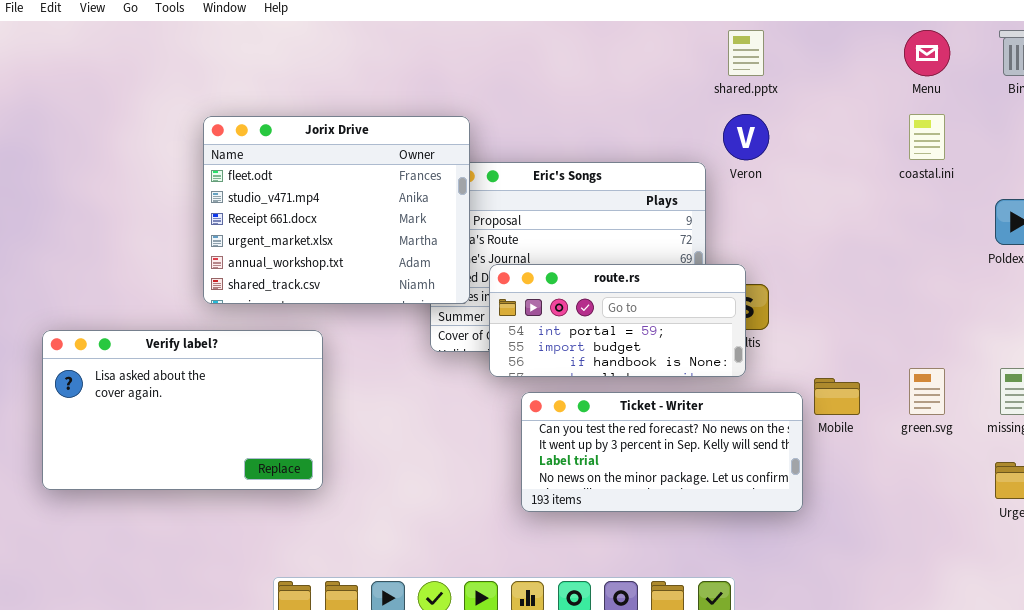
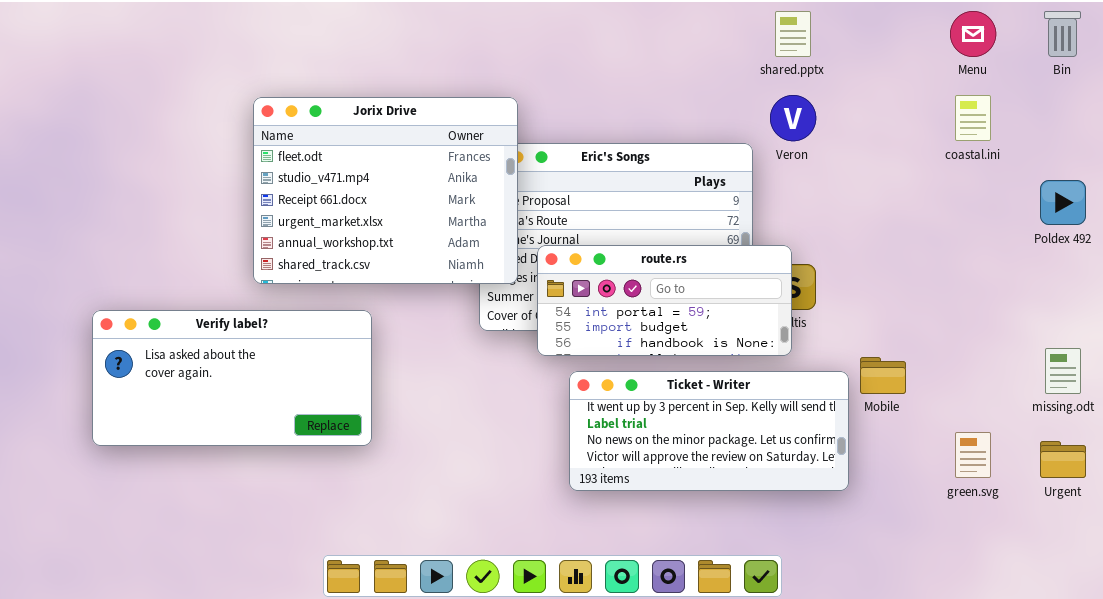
Verify label?: [42,330,323,490] -> [92,310,372,446], resized
green.svg: [909,368,945,415] -> [955,432,991,478], moved
Ticket - Writer: [521,392,803,512] -> [569,371,849,491], scrolled down 1 row

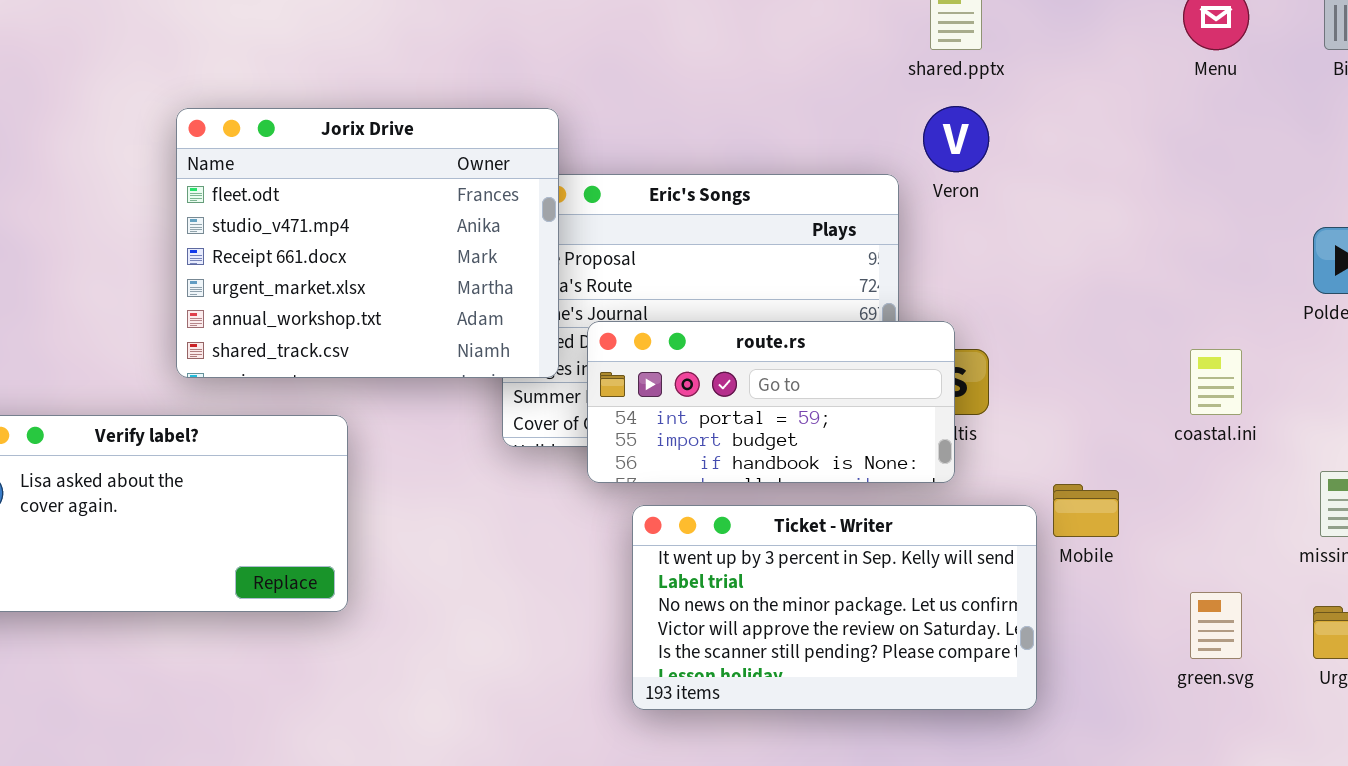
coastal.ini: [955,95,991,141] -> [1190,349,1242,415], moved
Ticket - Writer: [569,371,849,491] -> [632,505,1037,710], resized

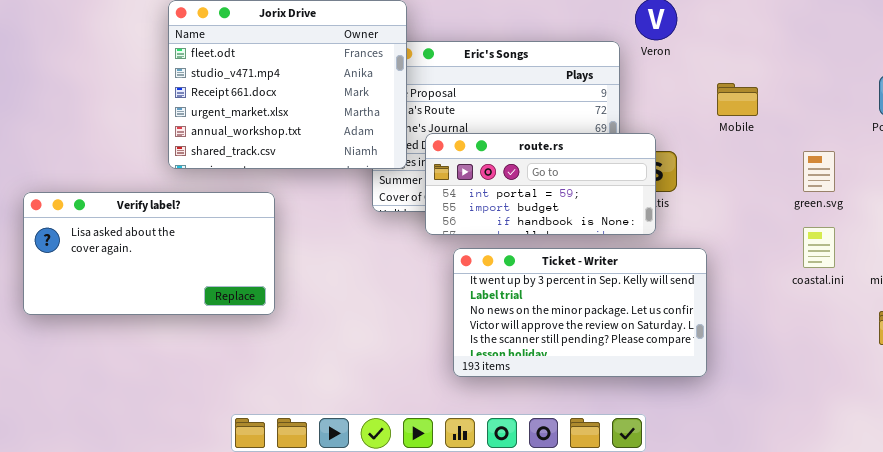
coastal.ini: [1190,349,1242,415] -> [803,227,835,268], moved
Mobile: [1053,484,1119,537] -> [717,83,758,116], moved
green.svg: [1190,592,1242,659] -> [803,151,835,192], moved

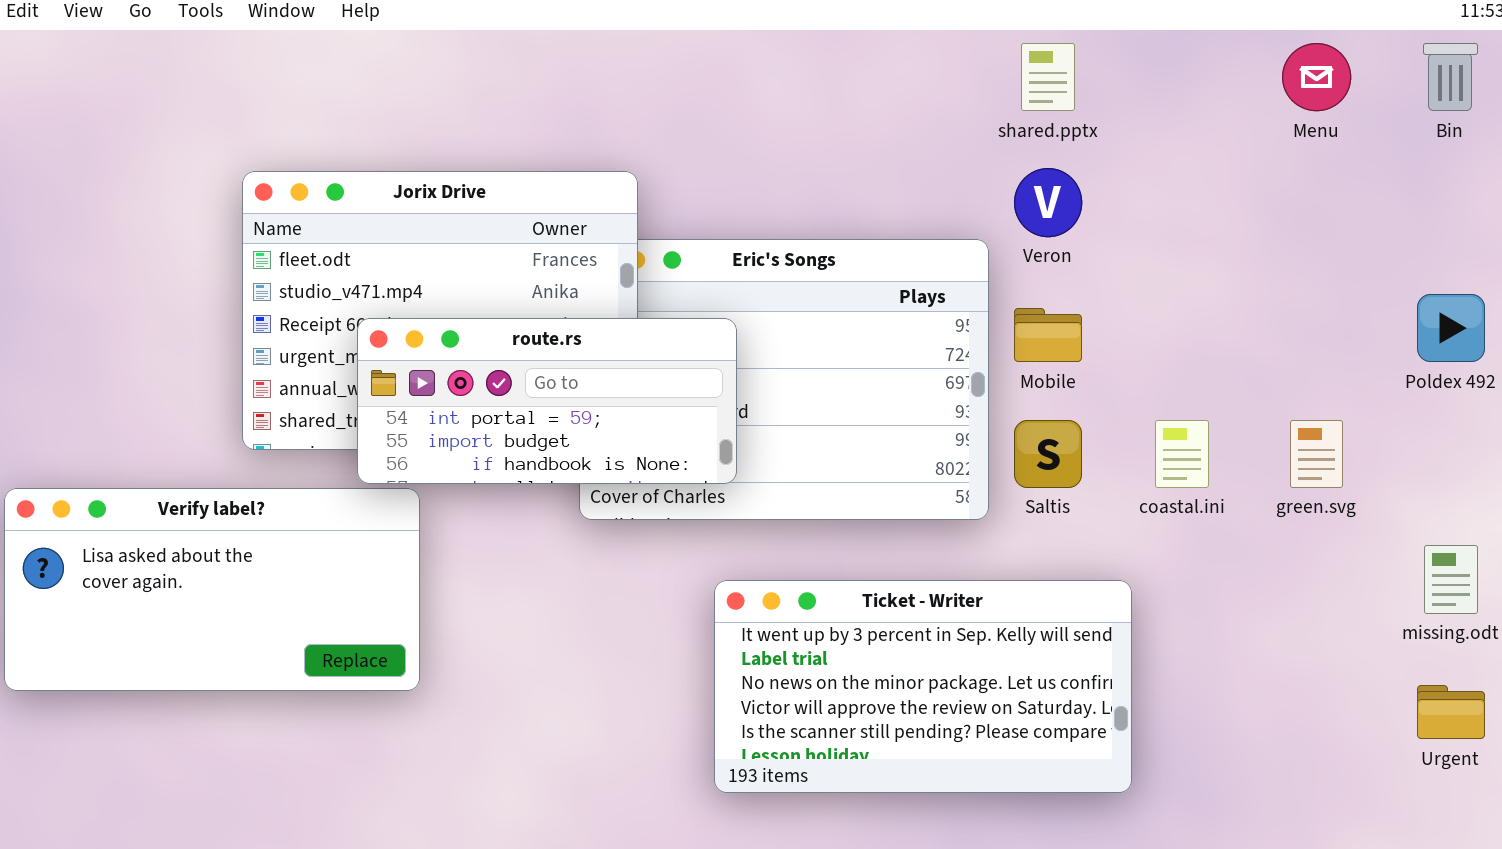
Mobile: [717,83,758,116] -> [1014,308,1082,362], moved
route.rs: [425,133,656,235] -> [357,318,737,484], moved
coastal.ini: [803,227,835,268] -> [1155,420,1209,488], moved

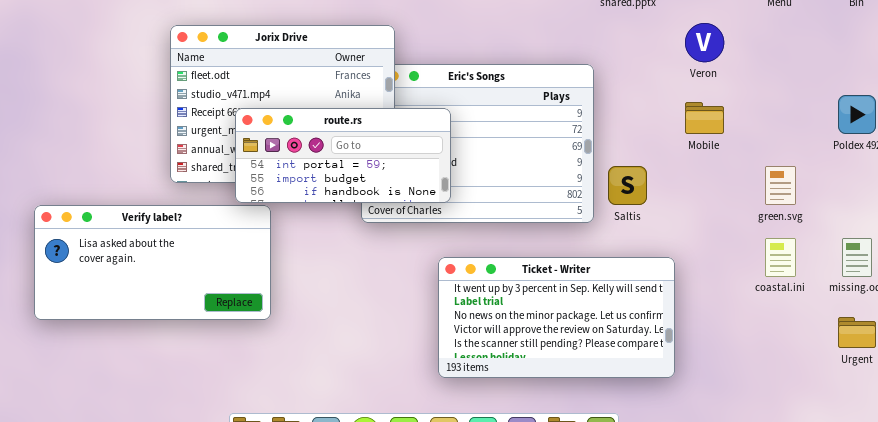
Veron: [1014,168,1082,237] -> [685,23,724,62], moved
Mobile: [1014,308,1082,362] -> [685,102,724,134], moved
coastal.ini: [1155,420,1209,488] -> [765,238,796,277], moved

